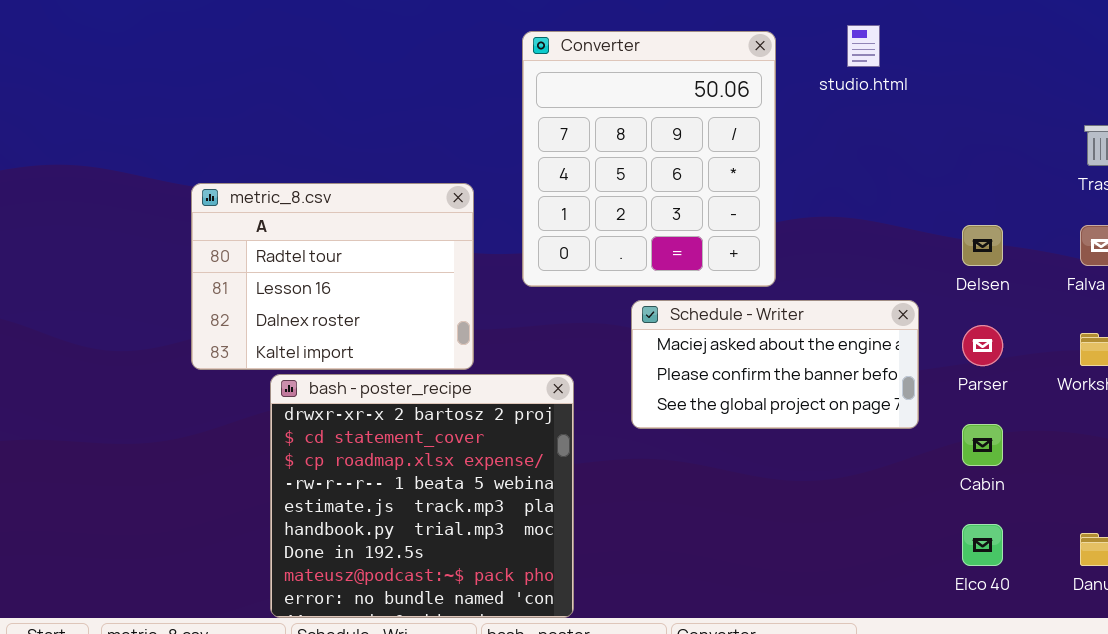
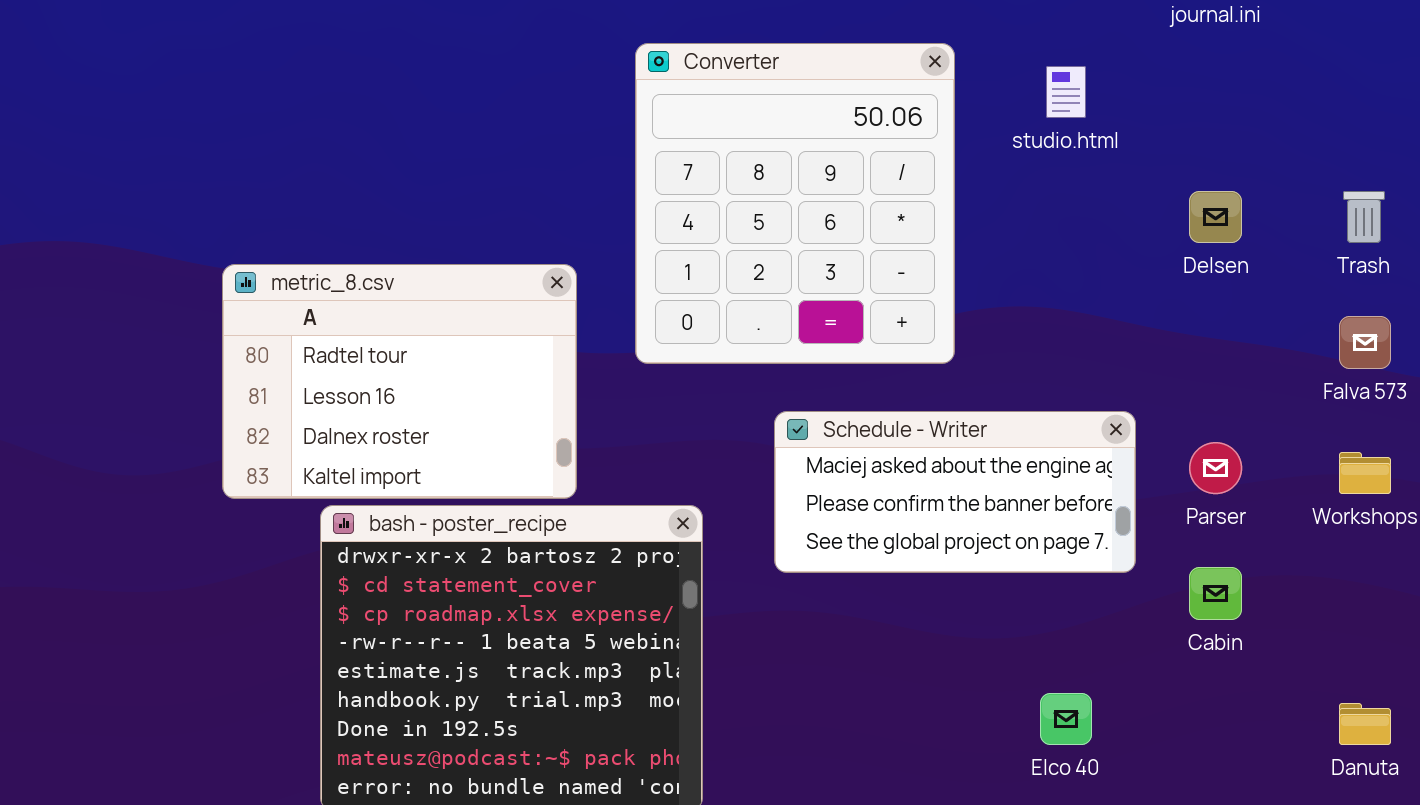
Converter: [522,31,776,287] -> [635,43,955,364], moved
Delsen: [962,225,1003,266] -> [1189,191,1242,243], moved
Elco 40: [962,524,1003,566] -> [1040,693,1092,745], moved

